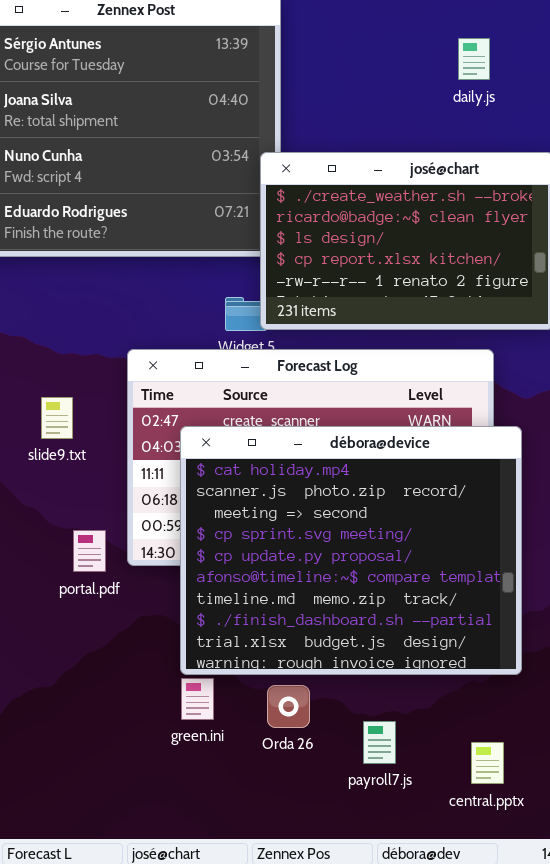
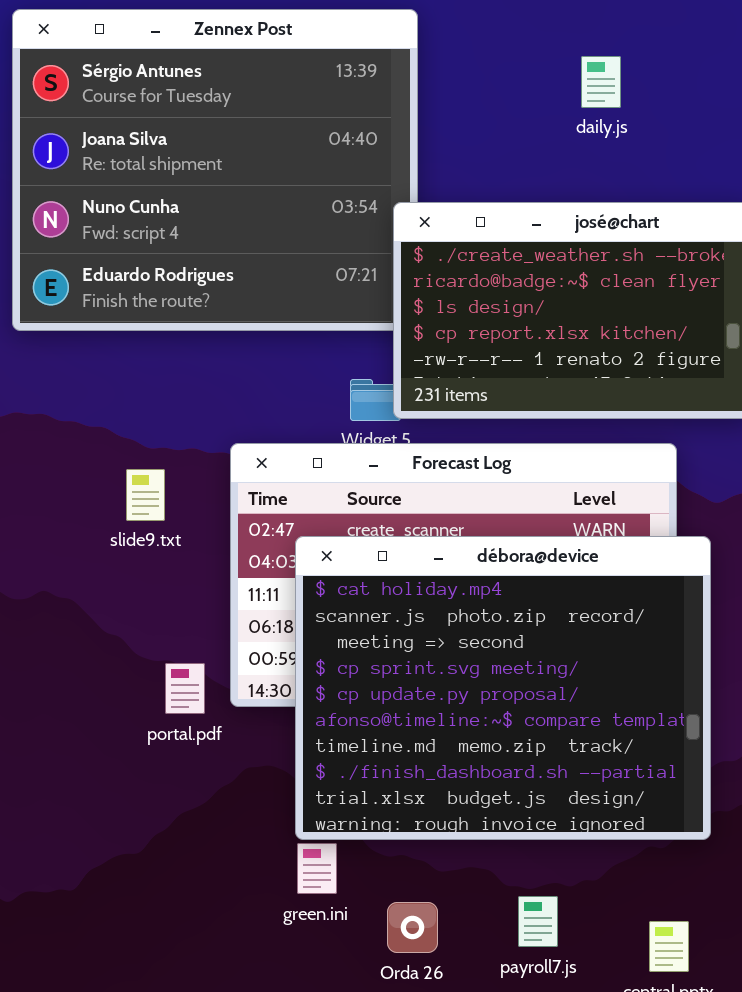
daily.js: [458,38,490,80] -> [581,56,621,108], moved
slide9.txt: [41,397,73,439] -> [126,469,165,521], moved
Orda 26: [267,685,310,728] -> [387,902,438,953], moved

